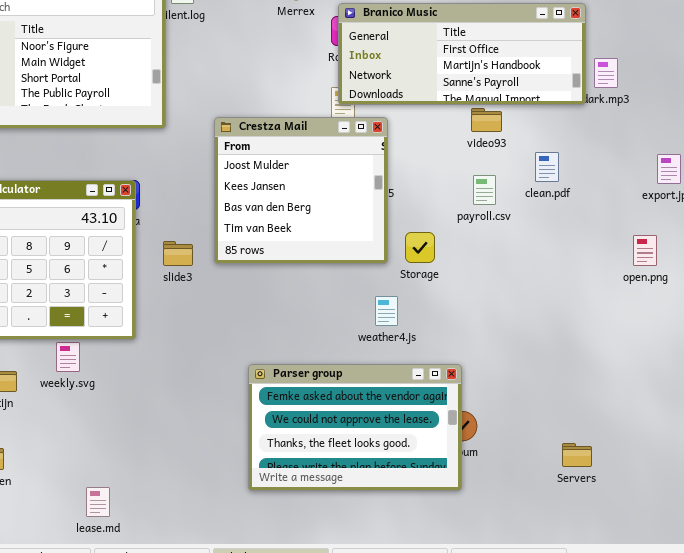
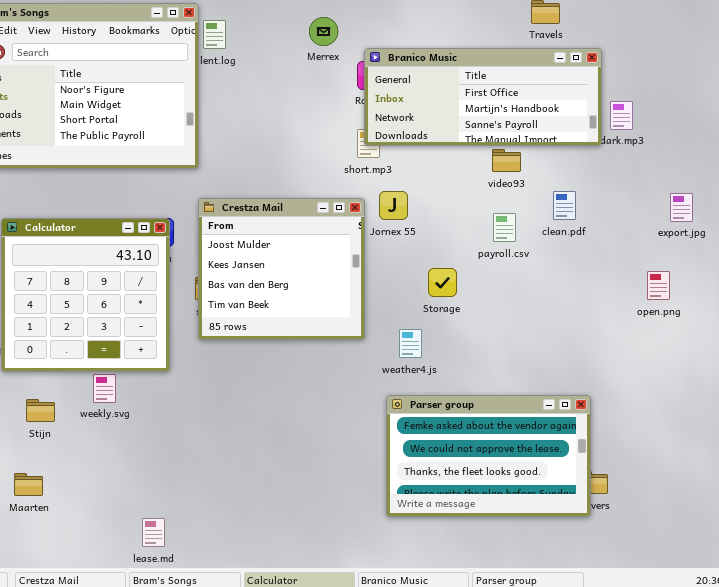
Crestza Mail: [214,117,388,264] -> [198,198,365,340], moved
Parser group: [248,364,462,491] -> [386,395,591,517], moved
lease.md: [86,487,110,517] -> [142,518,165,547], moved

